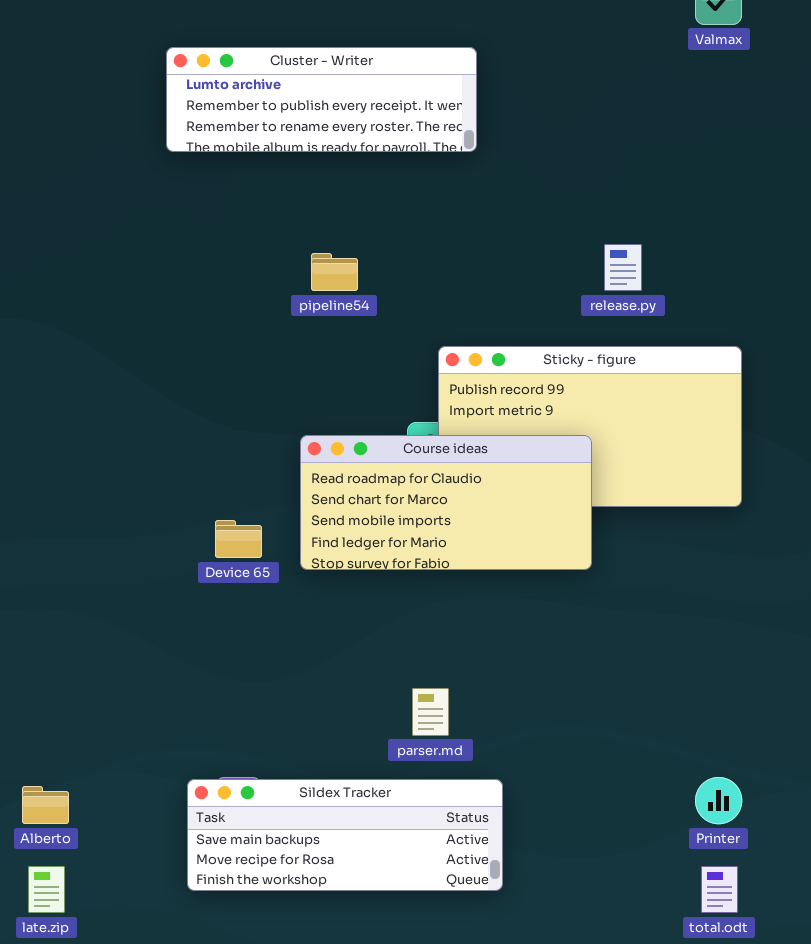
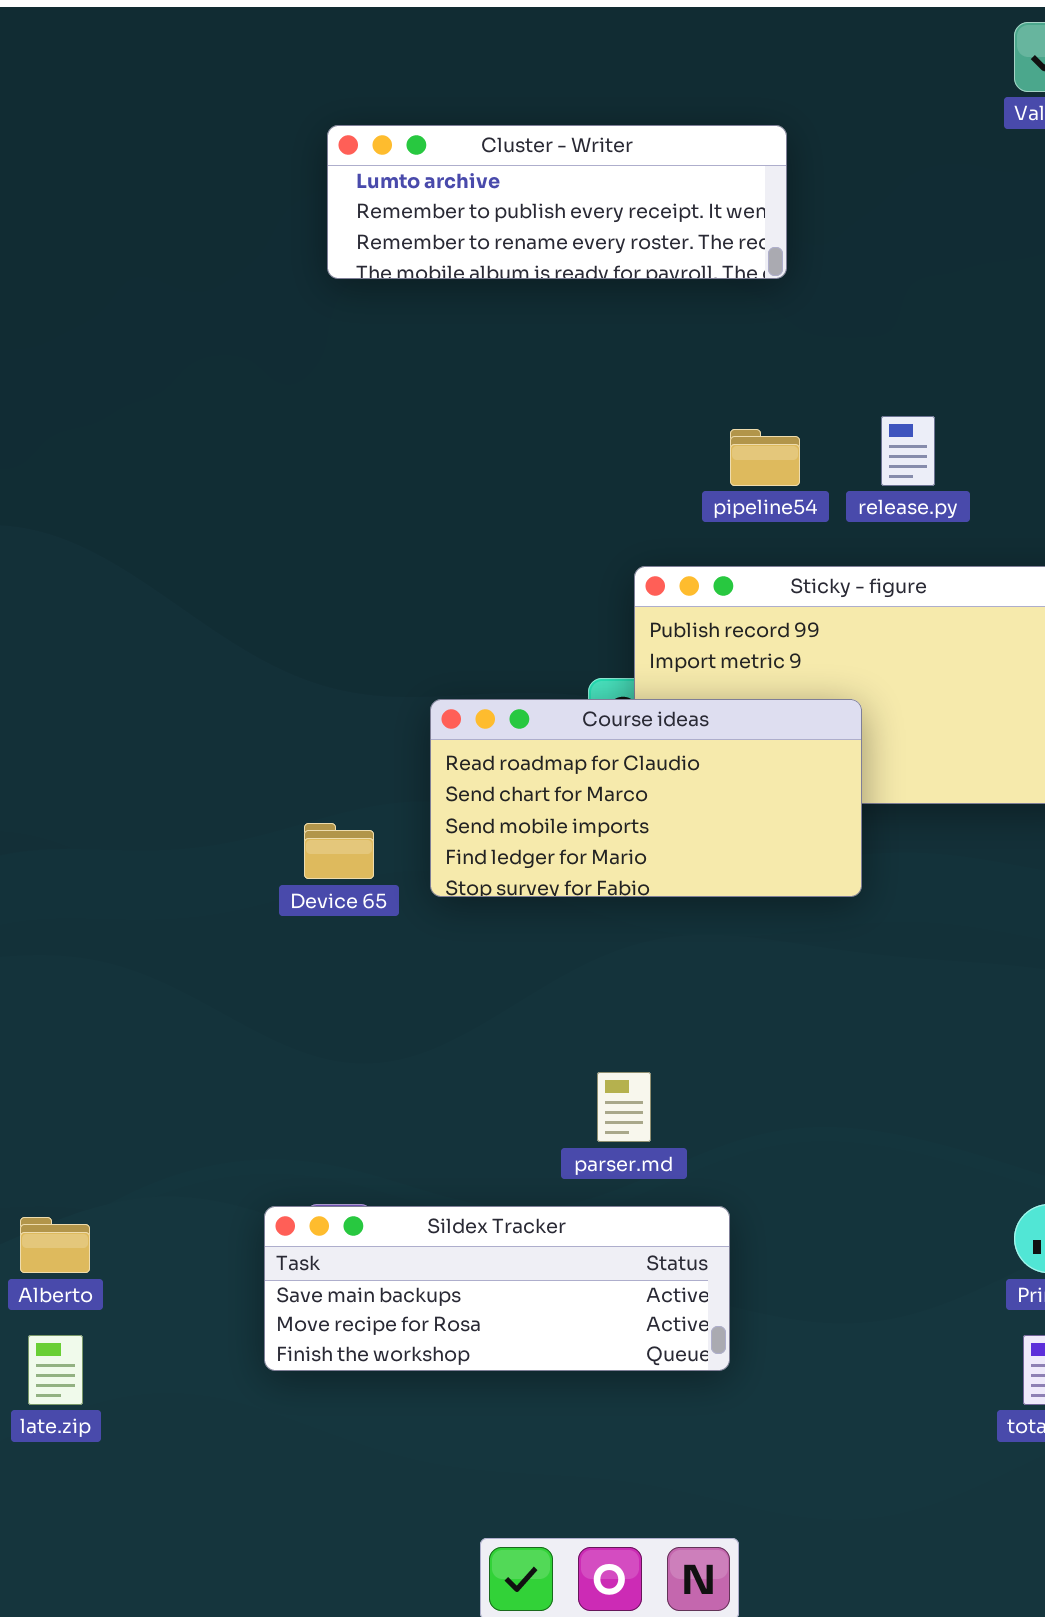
Cluster - Writer: [166,47,477,152] -> [327,125,787,279], moved
pipeline54: [311,253,358,291] -> [730,429,800,486], moved

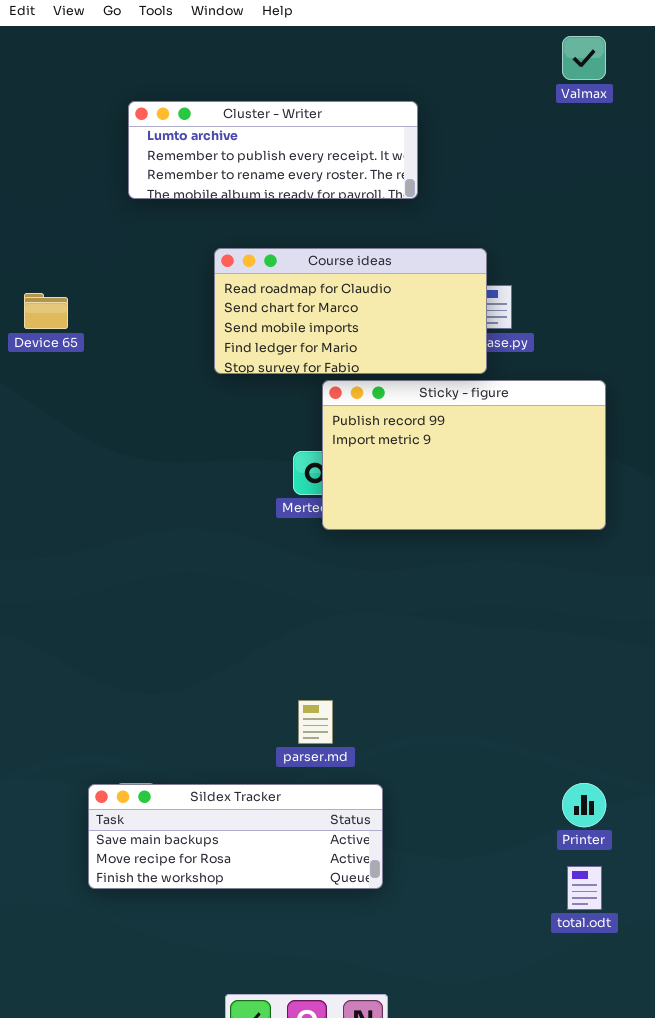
Course ideas: [430,699,862,897] -> [214,248,487,374], moved
Device 65: [304,823,374,879] -> [24,293,68,329], moved

